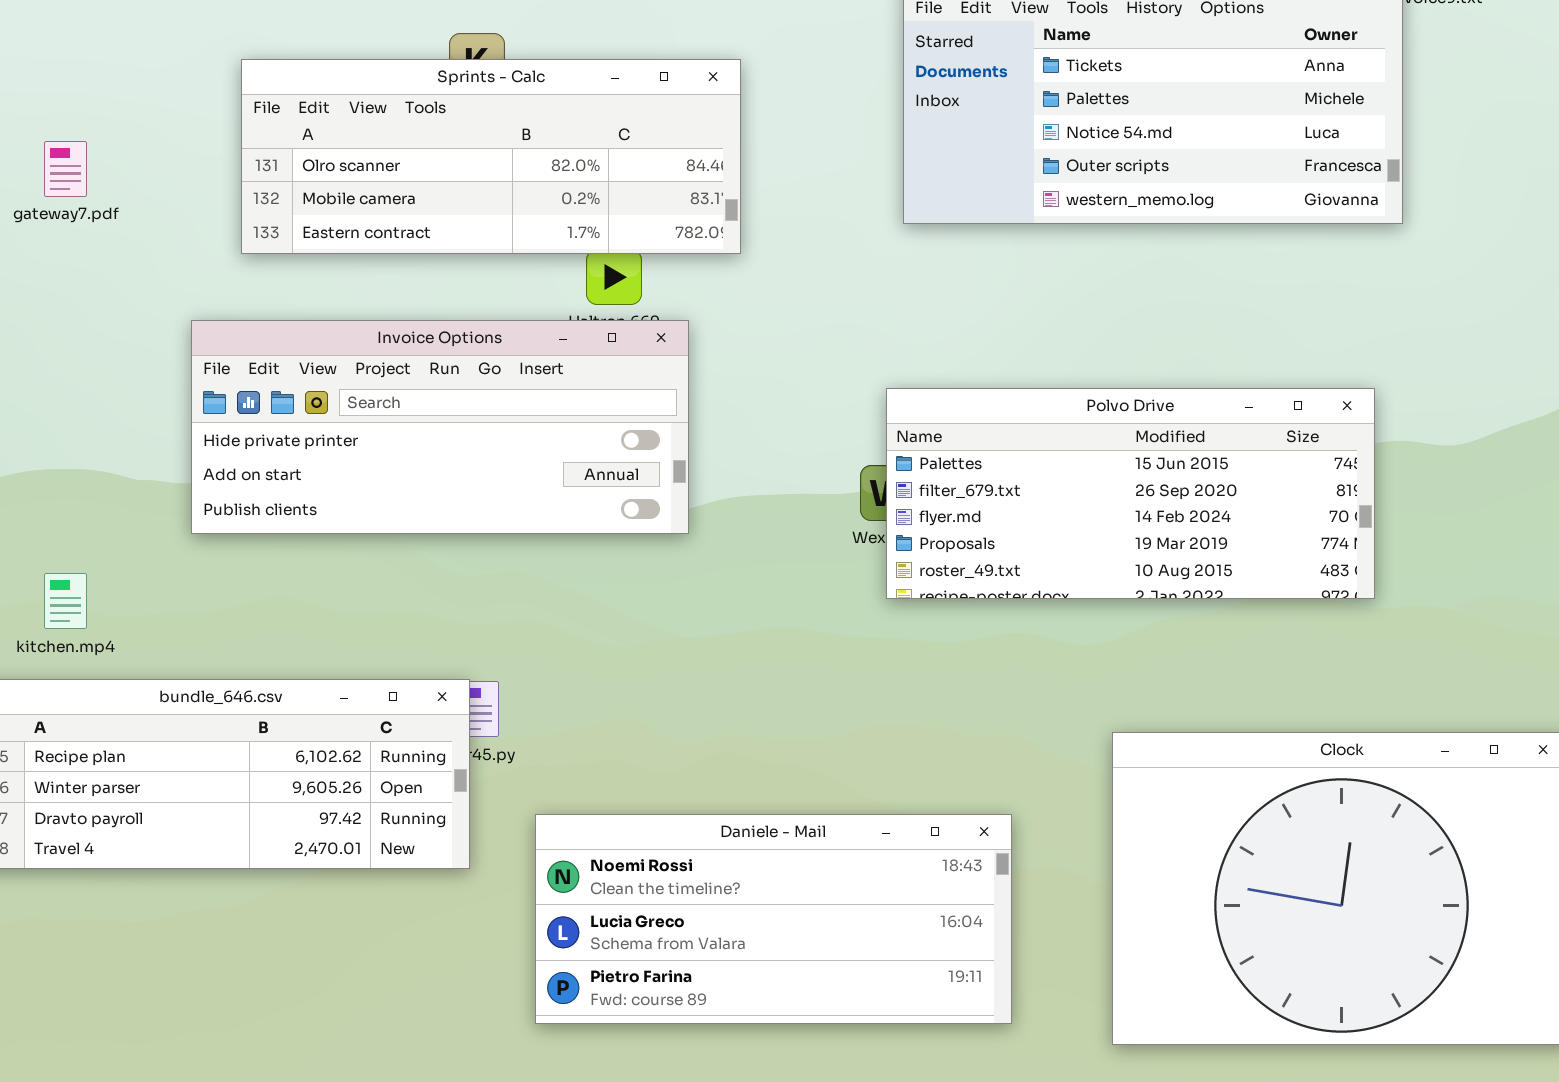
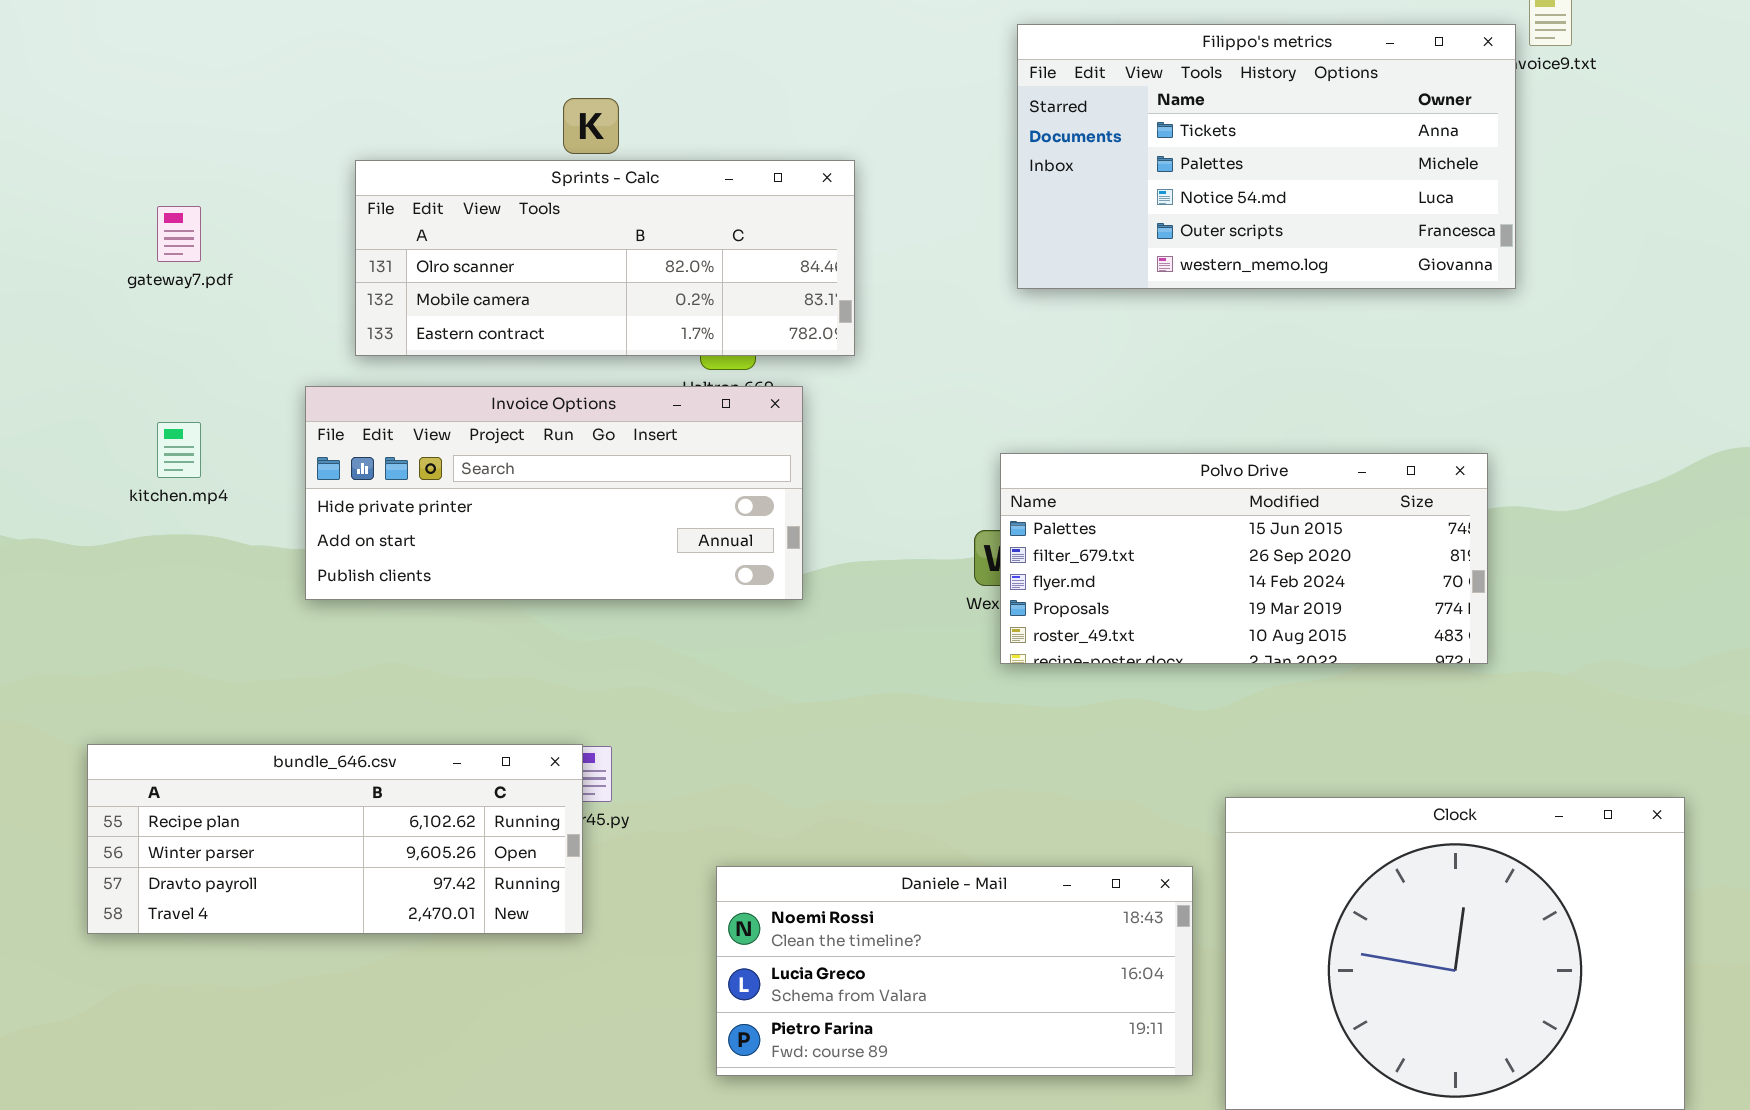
Sprints - Calc: [241,59,741,254] -> [355,160,855,356], moved
kitchen.mp4: [44,573,87,629] -> [157,422,201,478], moved
Daniele - Mail: [535,814,1012,1024] -> [716,866,1193,1076], moved

